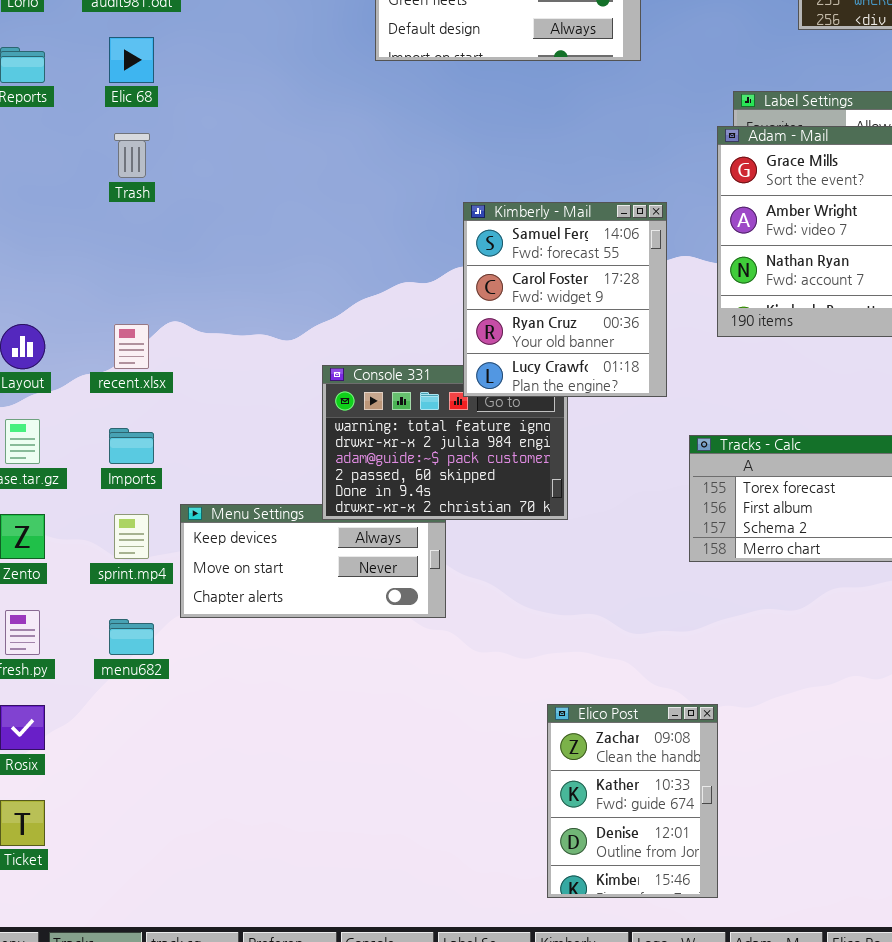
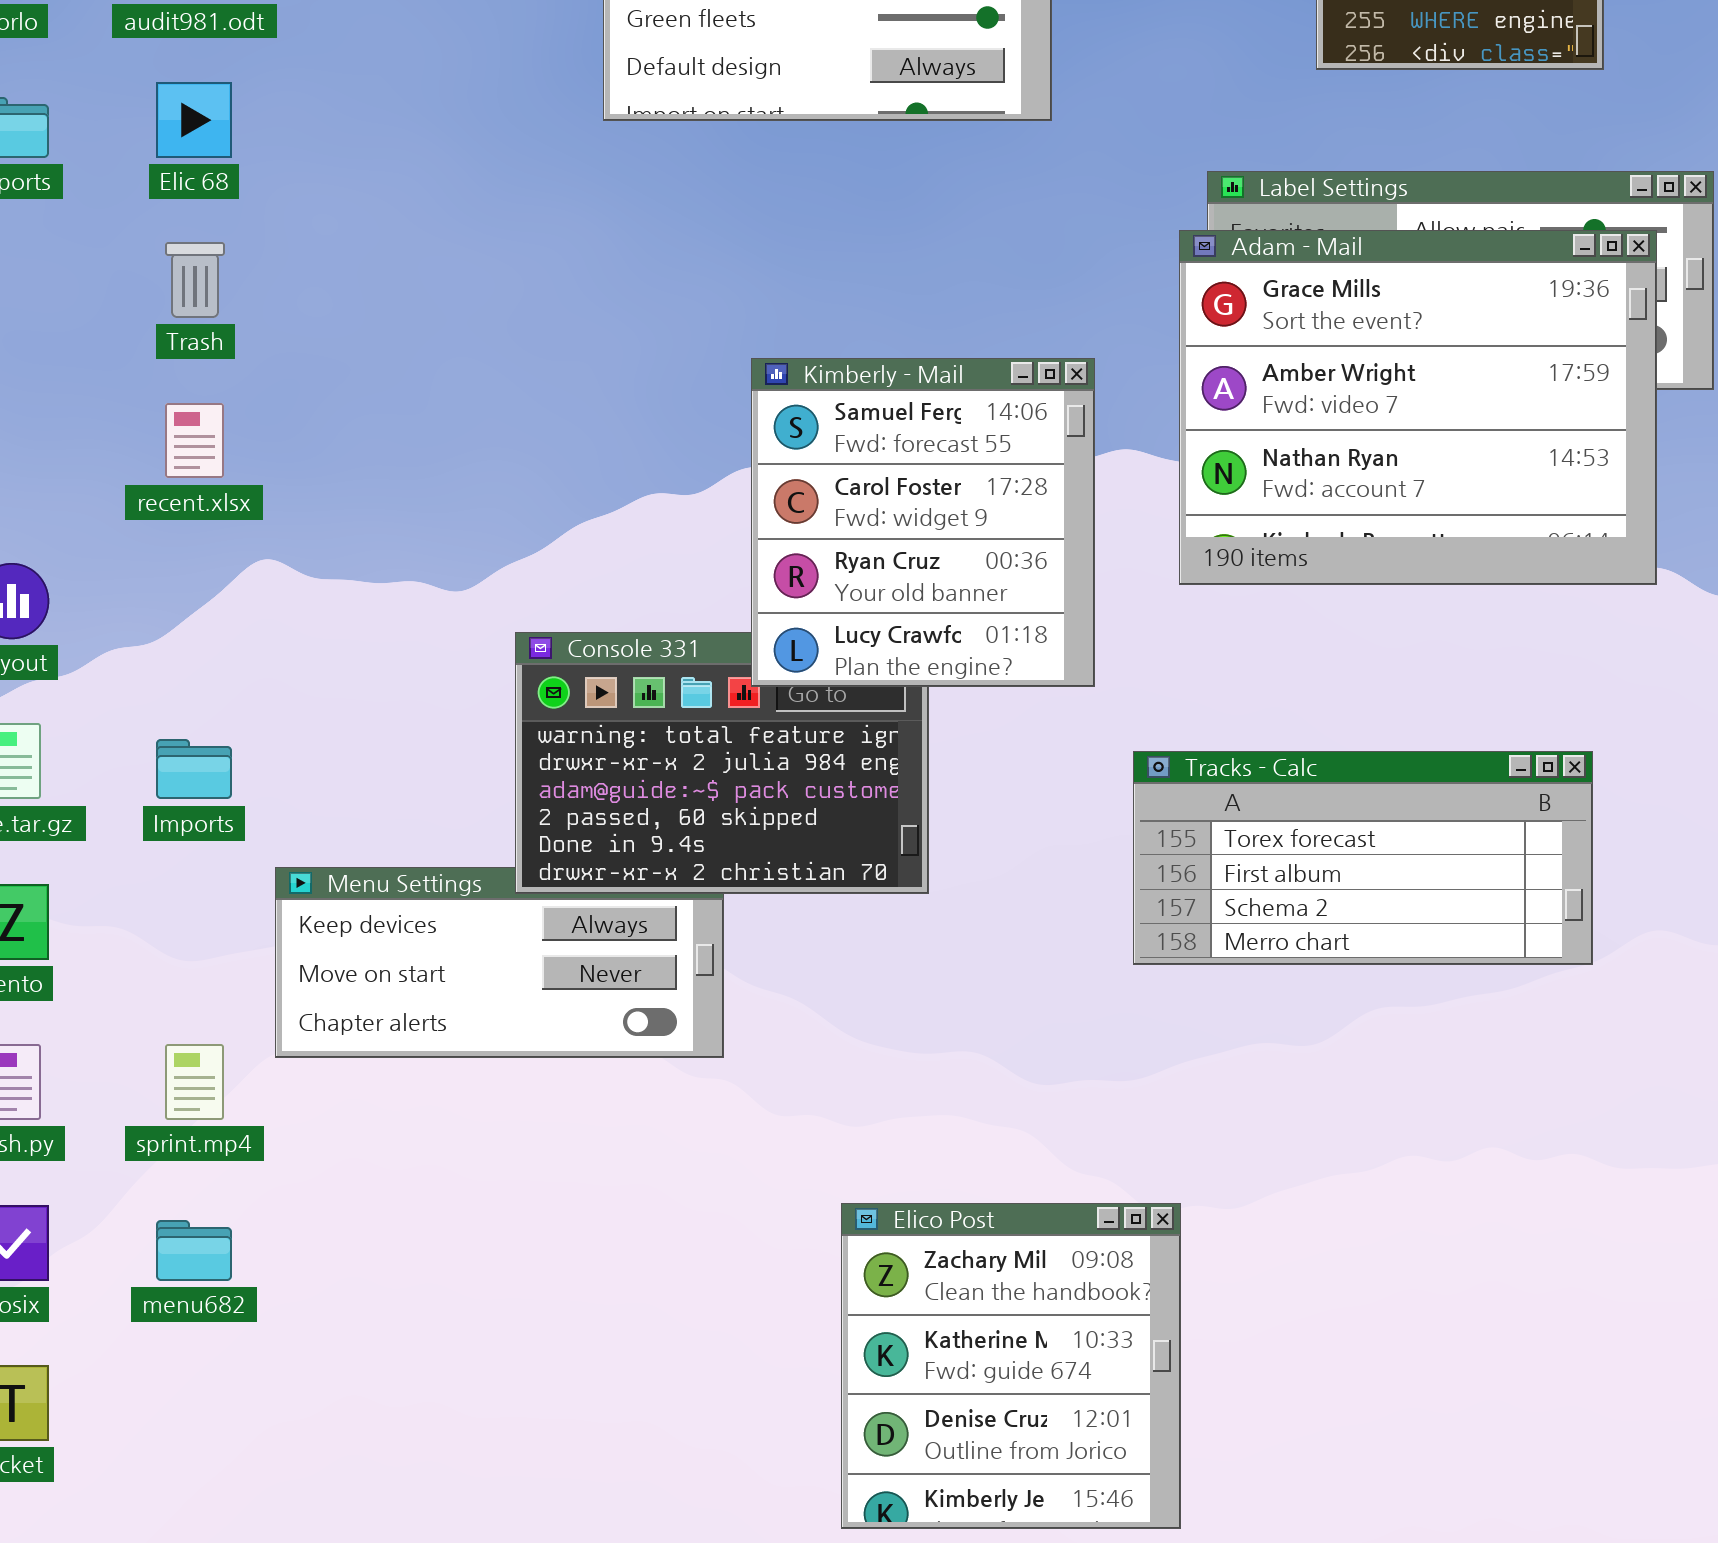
recent.xlsx: [114,324,149,369] -> [165,403,224,478], moved
sprint.mp4: [114,514,149,559] -> [165,1044,224,1120], moved
menu682: [109,619,154,655] -> [156,1220,232,1281], moved
Elico Post: [547,704,718,898] -> [841,1203,1181,1529], resized

